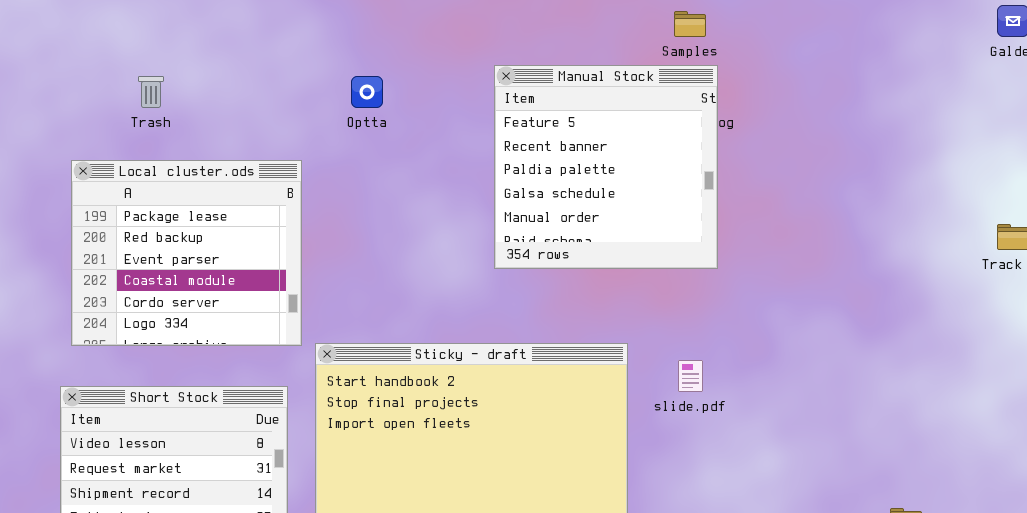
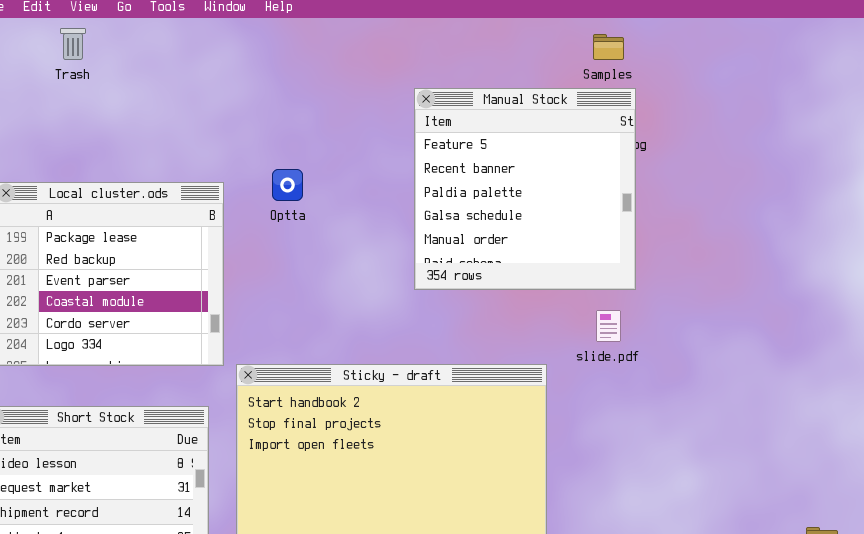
Trash: [138,76,164,108] -> [60,28,86,60], moved
Optta: [351,76,383,108] -> [272,169,303,201], moved
slide.pdf: [678,360,703,392] -> [596,310,621,342], moved

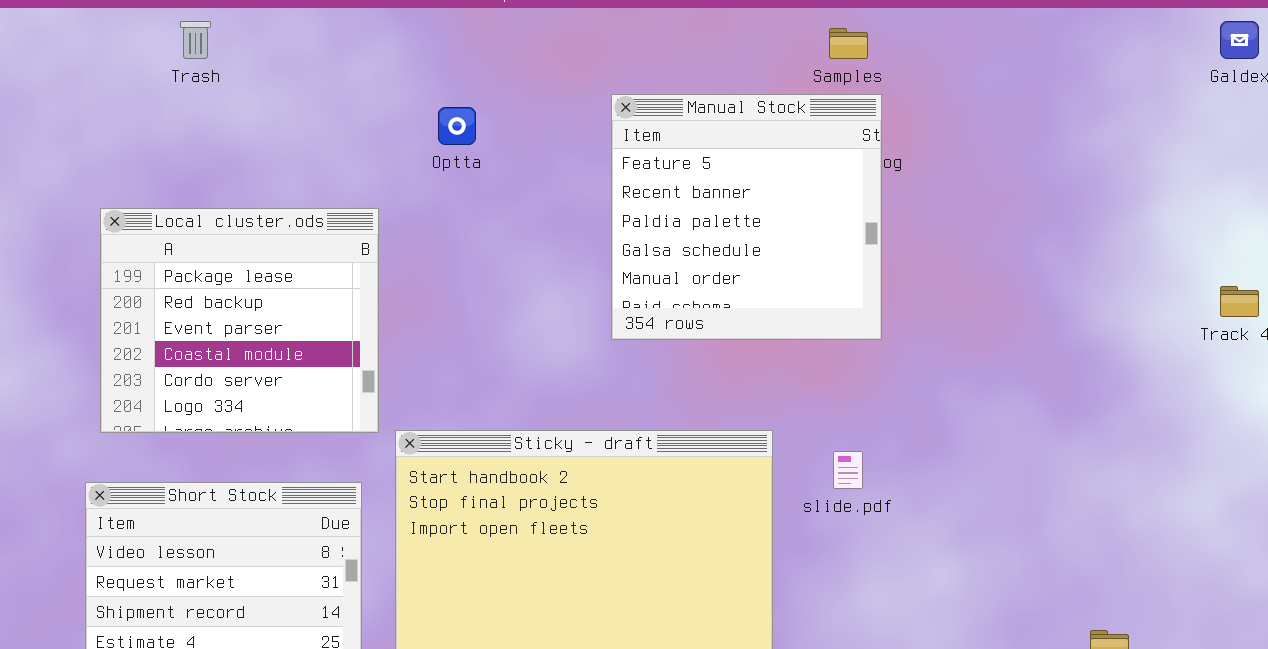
Optta: [272,169,303,201] -> [438,107,476,145], moved
slide.pdf: [596,310,621,342] -> [833,451,863,489], moved

